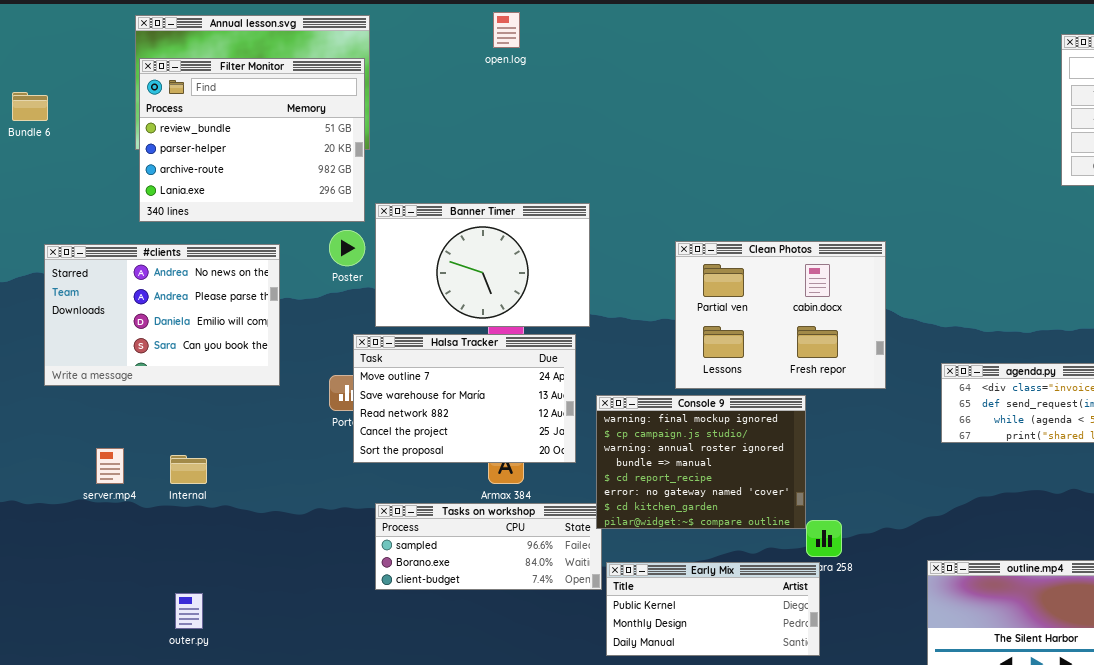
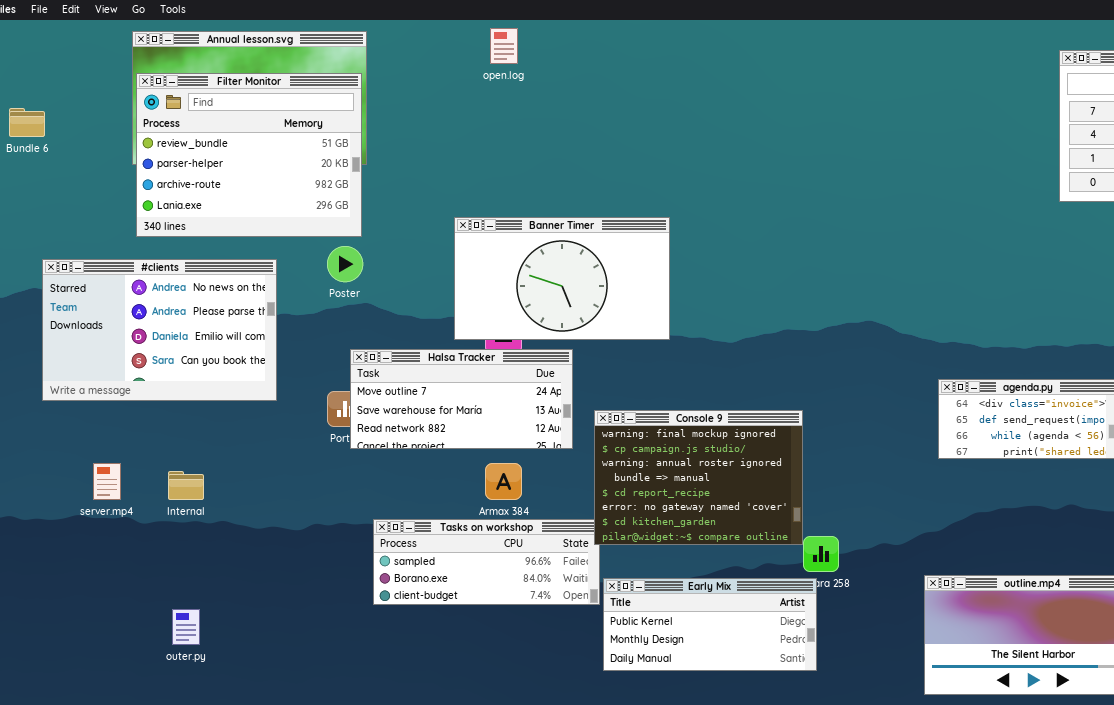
Banner Timer: [375,203,590,327] -> [454,217,670,340], moved
Clean Photos: [675,241,886,389] -> none, closed
Halsa Tracker: [353,334,576,463] -> [350,349,573,449], resized

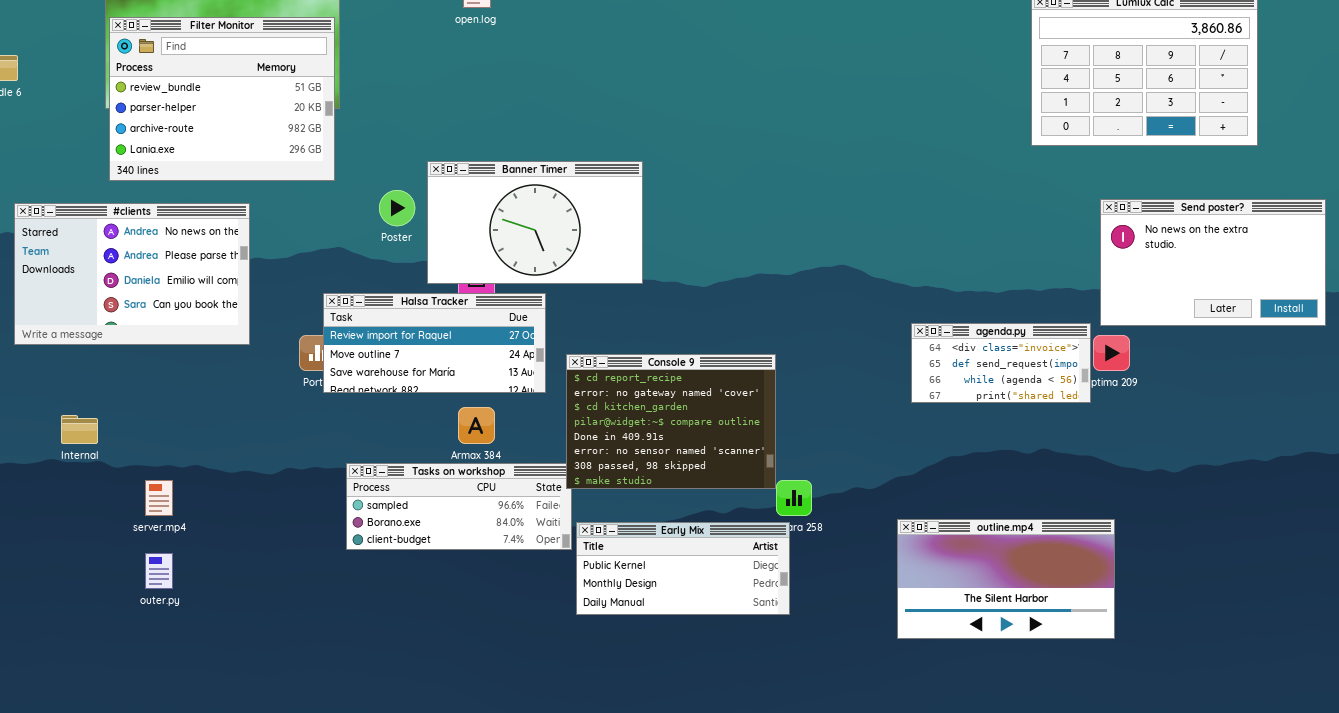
Poster: [327,246,363,282] -> [379,190,415,226], moved
Halsa Tracker: [350,349,573,449] -> [323,293,546,393], scrolled up 1 row
Console 9: [594,410,803,545] -> [566,354,776,489], scrolled down 4 rows
server.mp4: [93,463,121,500] -> [145,480,173,516], moved
Internal: [168,471,204,500] -> [61,415,98,444], moved

